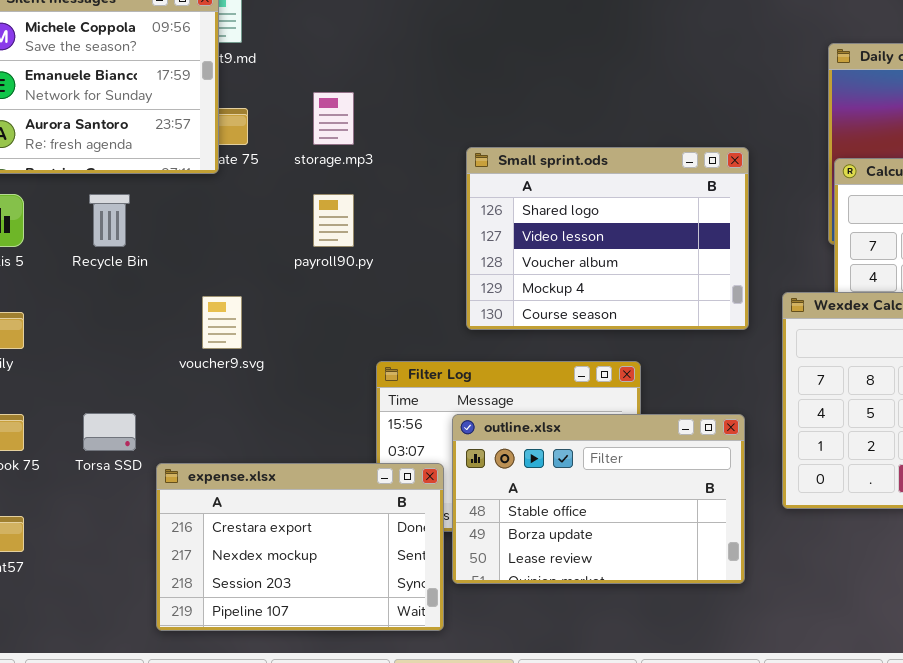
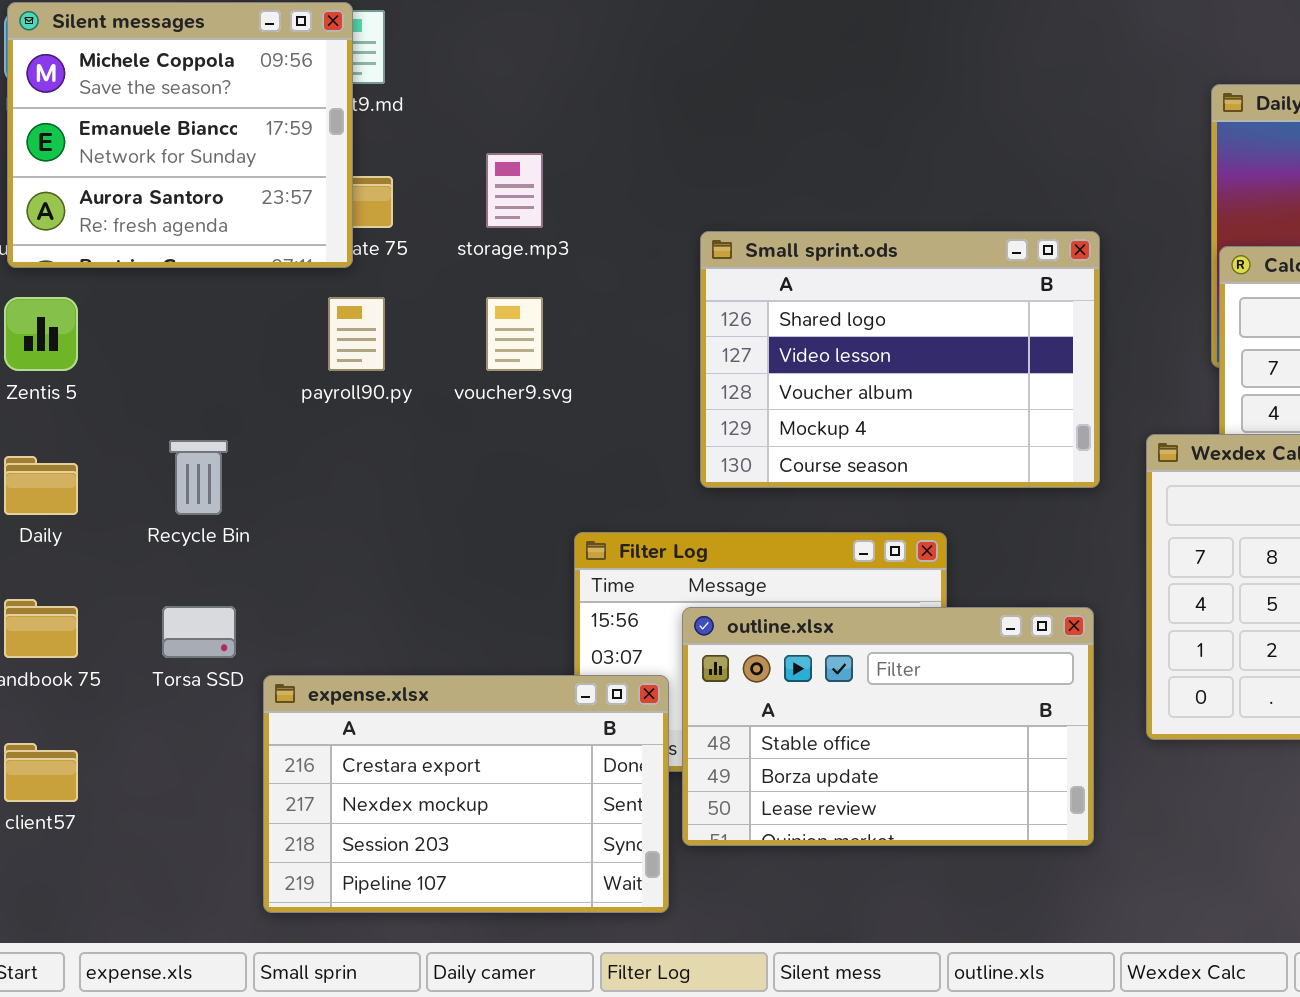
Recycle Bin: [89,194,130,247] -> [169,440,228,515], moved
payroll90.py: [313,194,354,247] -> [328,297,385,371], moved
voucher9.svg: [202,296,242,349] -> [486,297,543,371], moved

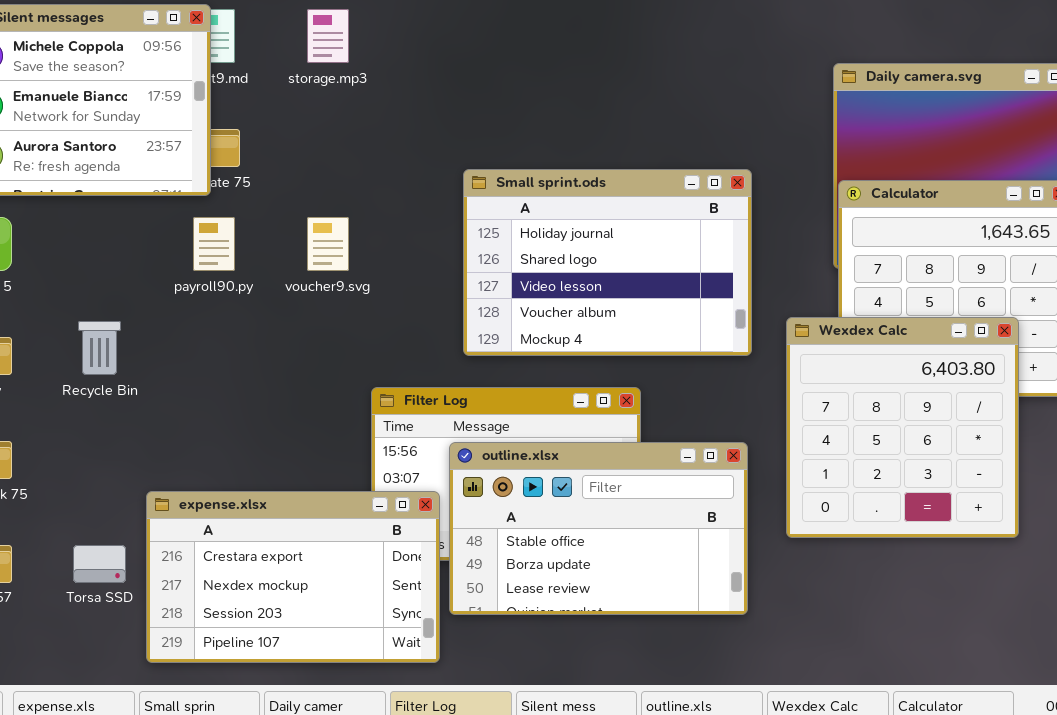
storage.mp3: [486,153,543,228] -> [307,9,349,63], moved
Small sprint.ods: [700,231,1100,488] -> [463,169,752,356], scrolled up 1 row
Torsa SSD: [162,606,236,658] -> [73,545,126,583], moved

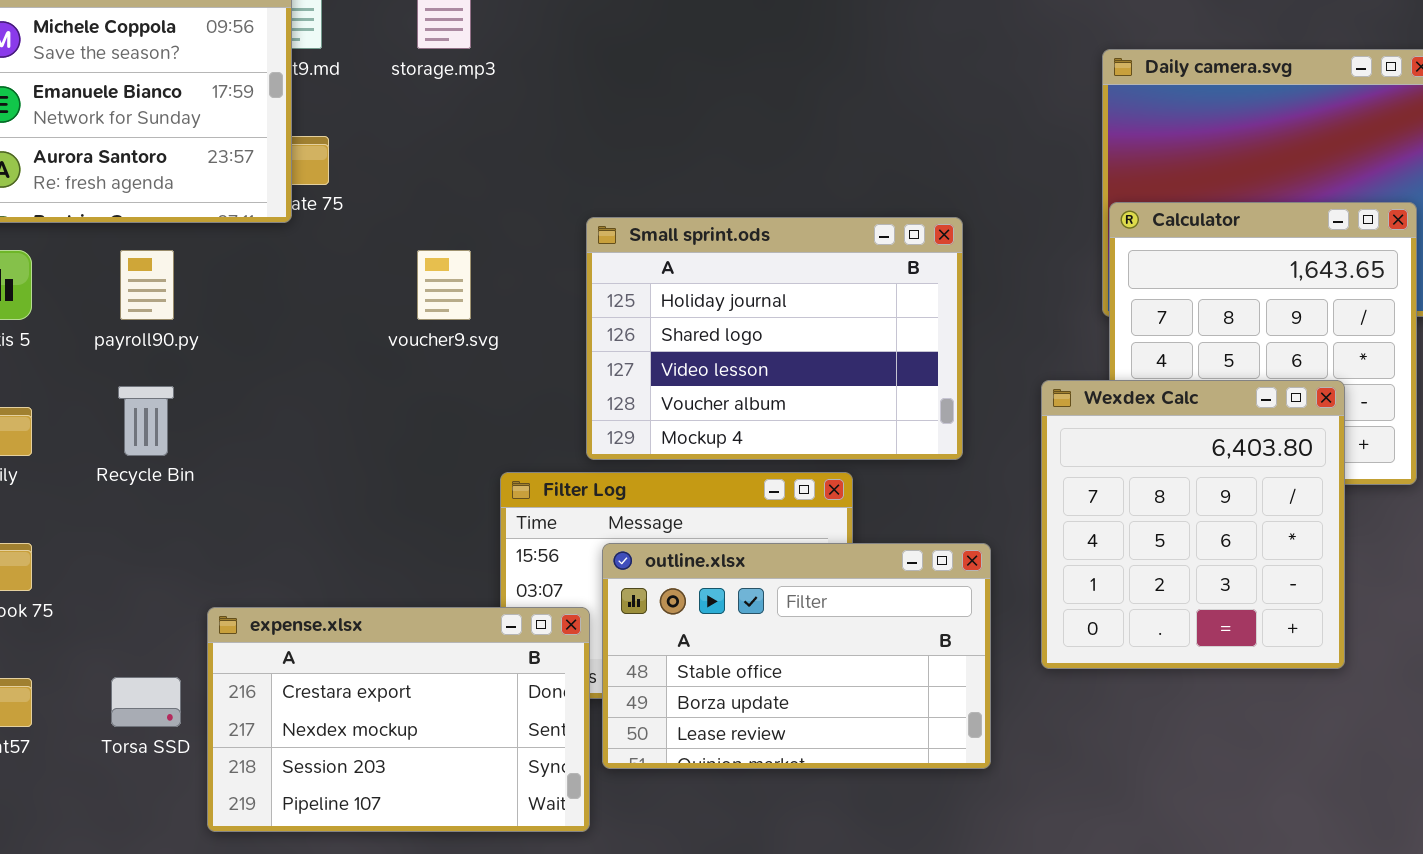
Small sprint.ods: [463,169,752,356] -> [586,217,963,460], moved
payroll90.py: [193,217,235,271] -> [120,250,174,320], moved

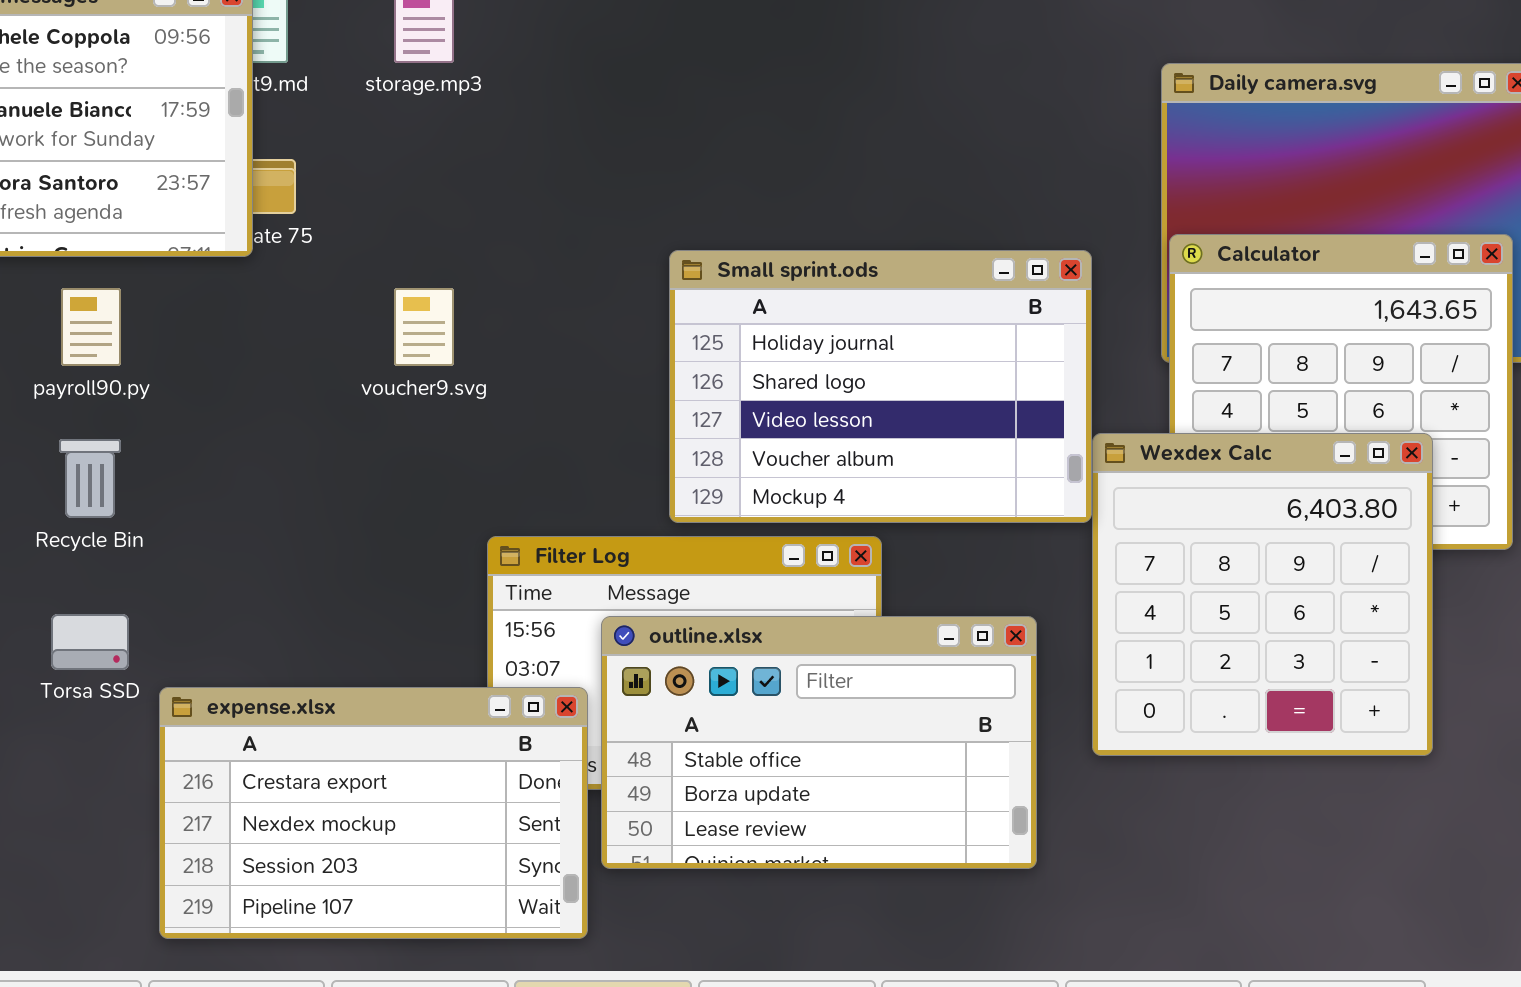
Small sprint.ods: [586,217,963,460] -> [669,250,1092,523], moved
Torsa SSD: [111,677,181,727] -> [51,614,129,670], moved

